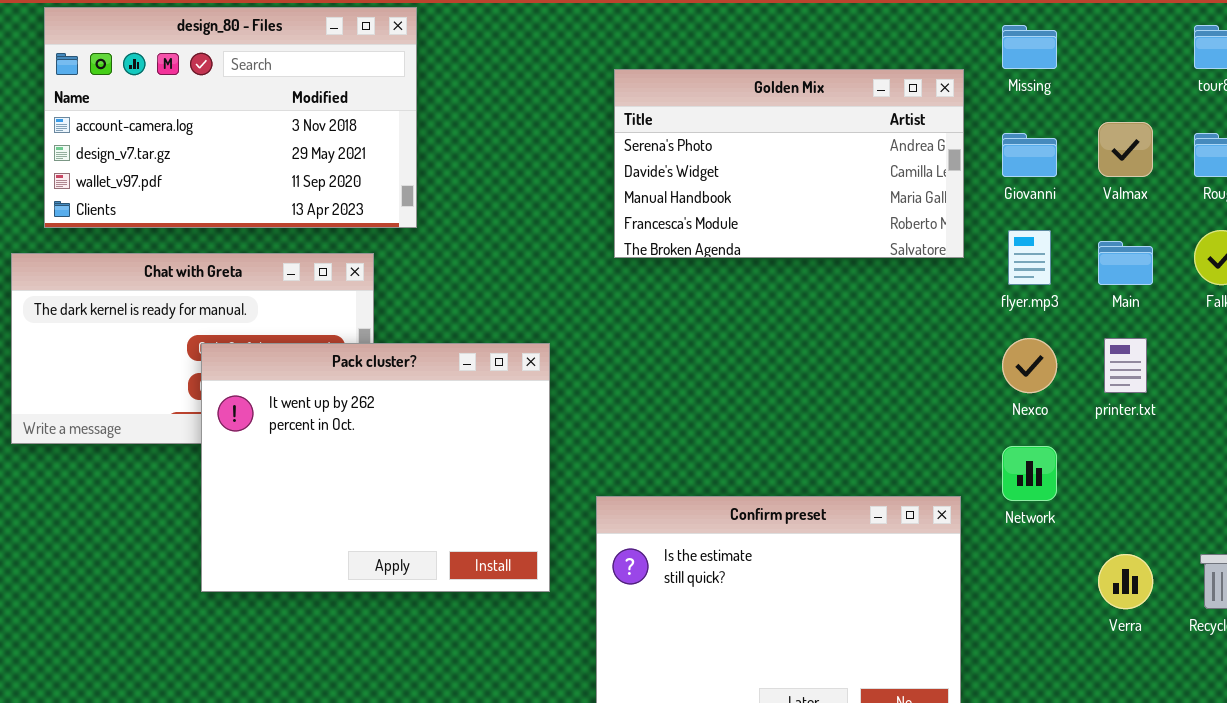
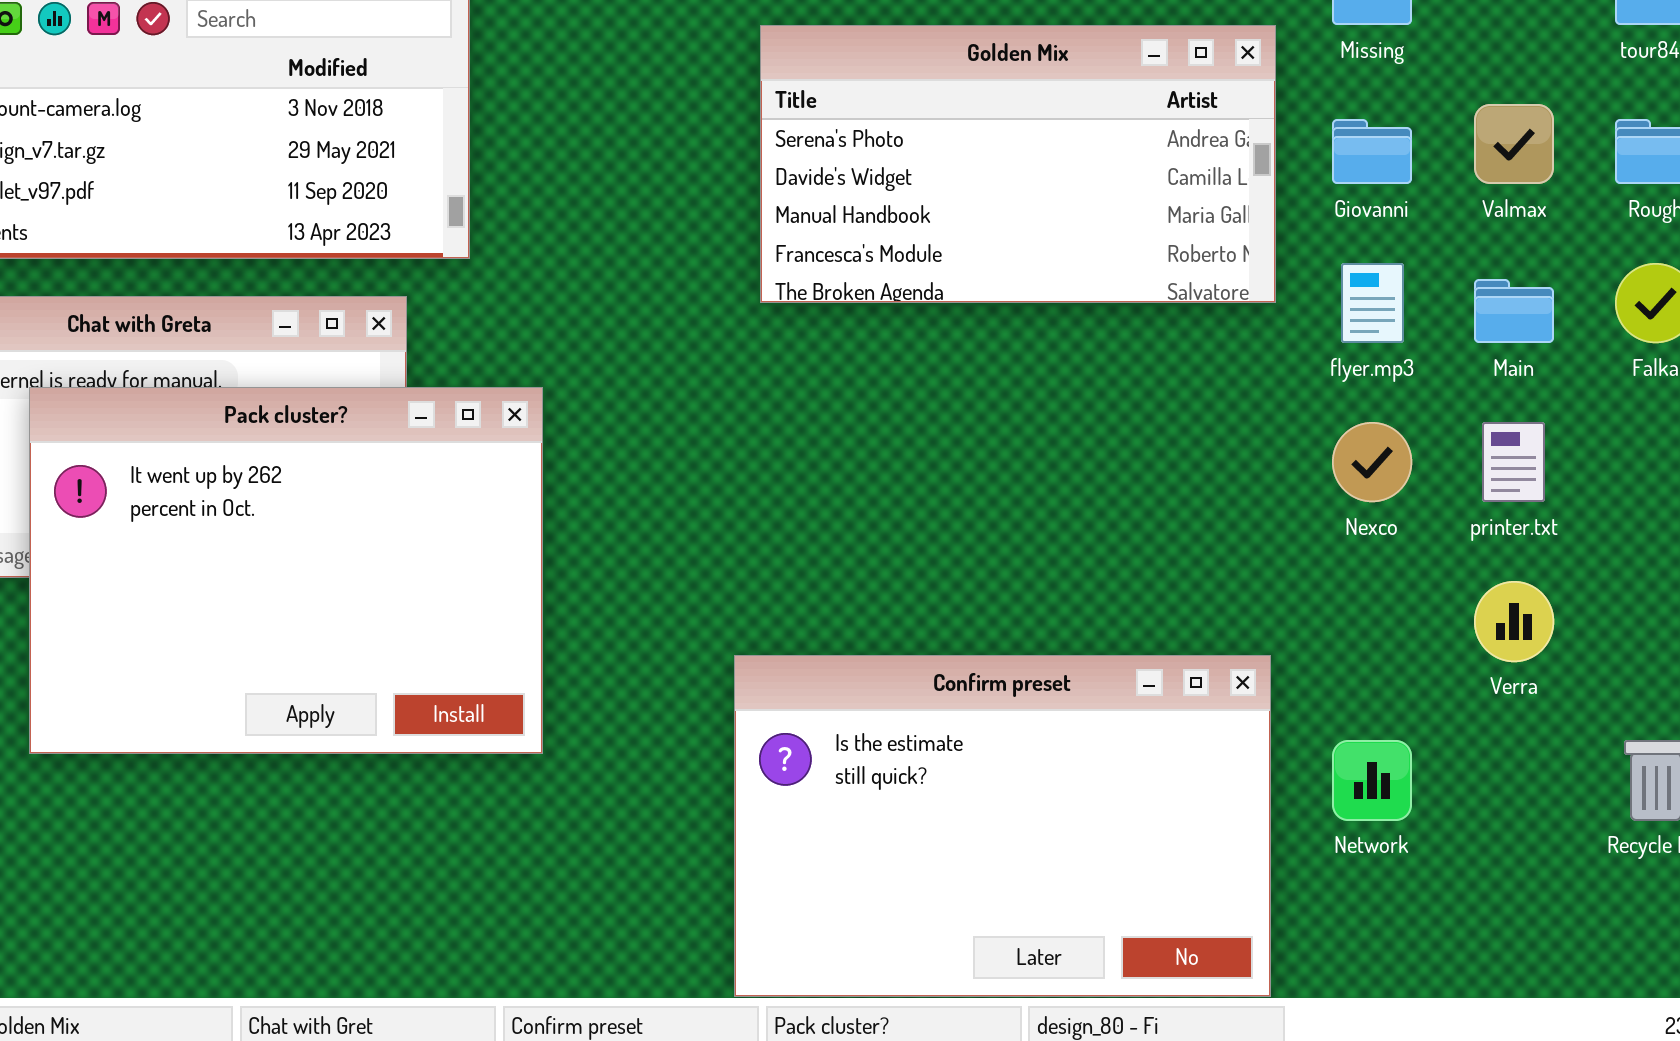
Pack cluster?: [201,343,550,592] -> [29,387,543,754], moved
Network: [1002,446,1057,501] -> [1332,740,1412,821], moved
Verra: [1098,554,1153,609] -> [1474,581,1554,662], moved

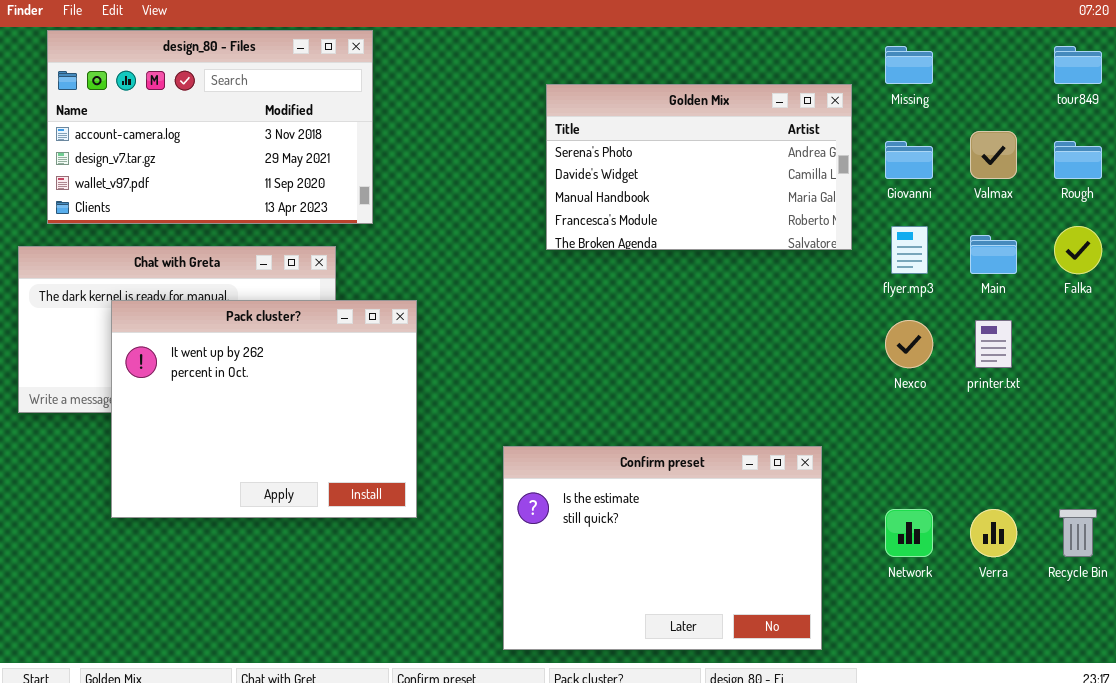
Verra: [1474,581,1554,662] -> [970,509,1017,557], moved
Confirm preset: [734,655,1271,997] -> [503,446,822,650], moved

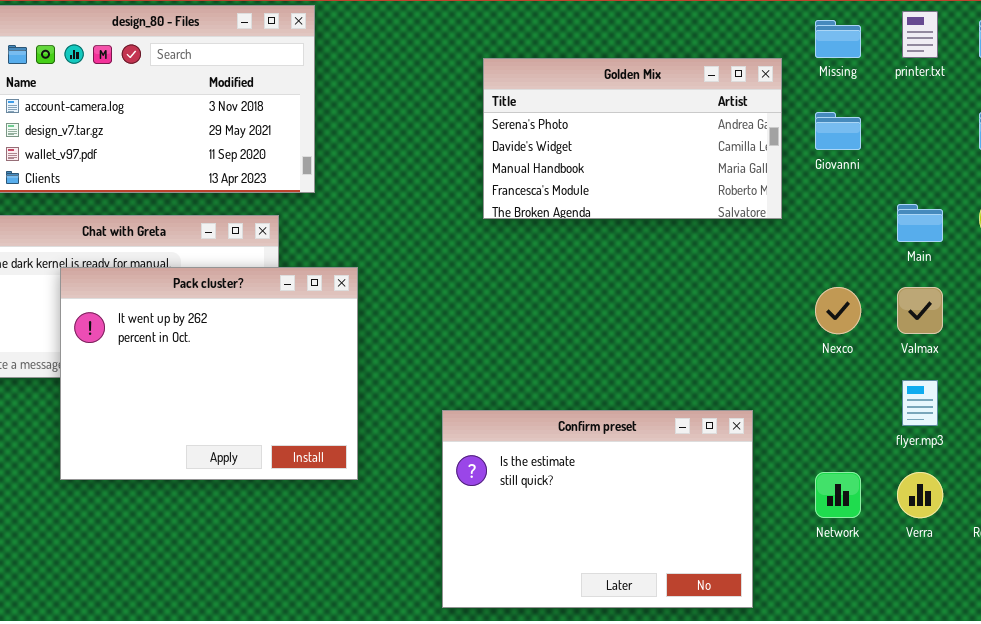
Valmax: [970,131,1017,179] -> [897,287,943,334], moved
flyer.mp3: [891,226,928,274] -> [902,380,938,426], moved
printer.txt: [975,320,1012,368] -> [902,11,938,58], moved

